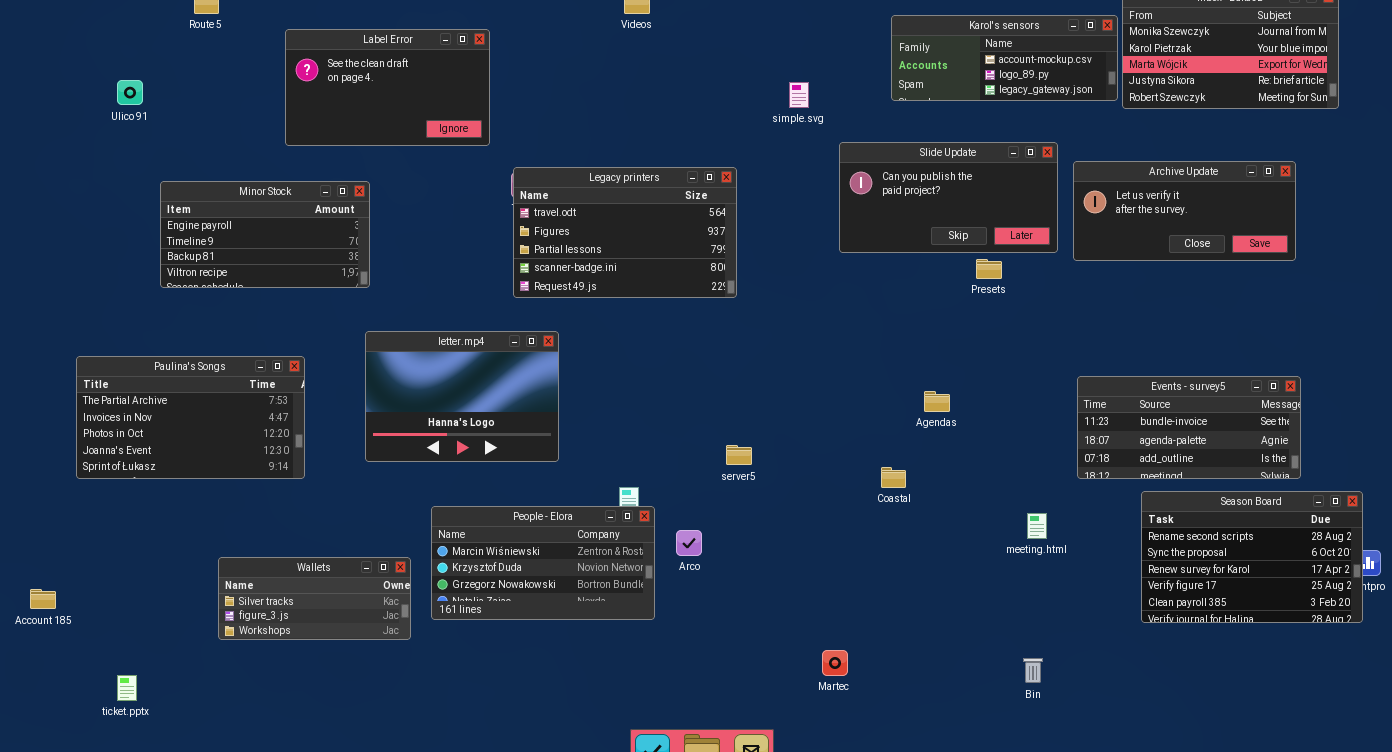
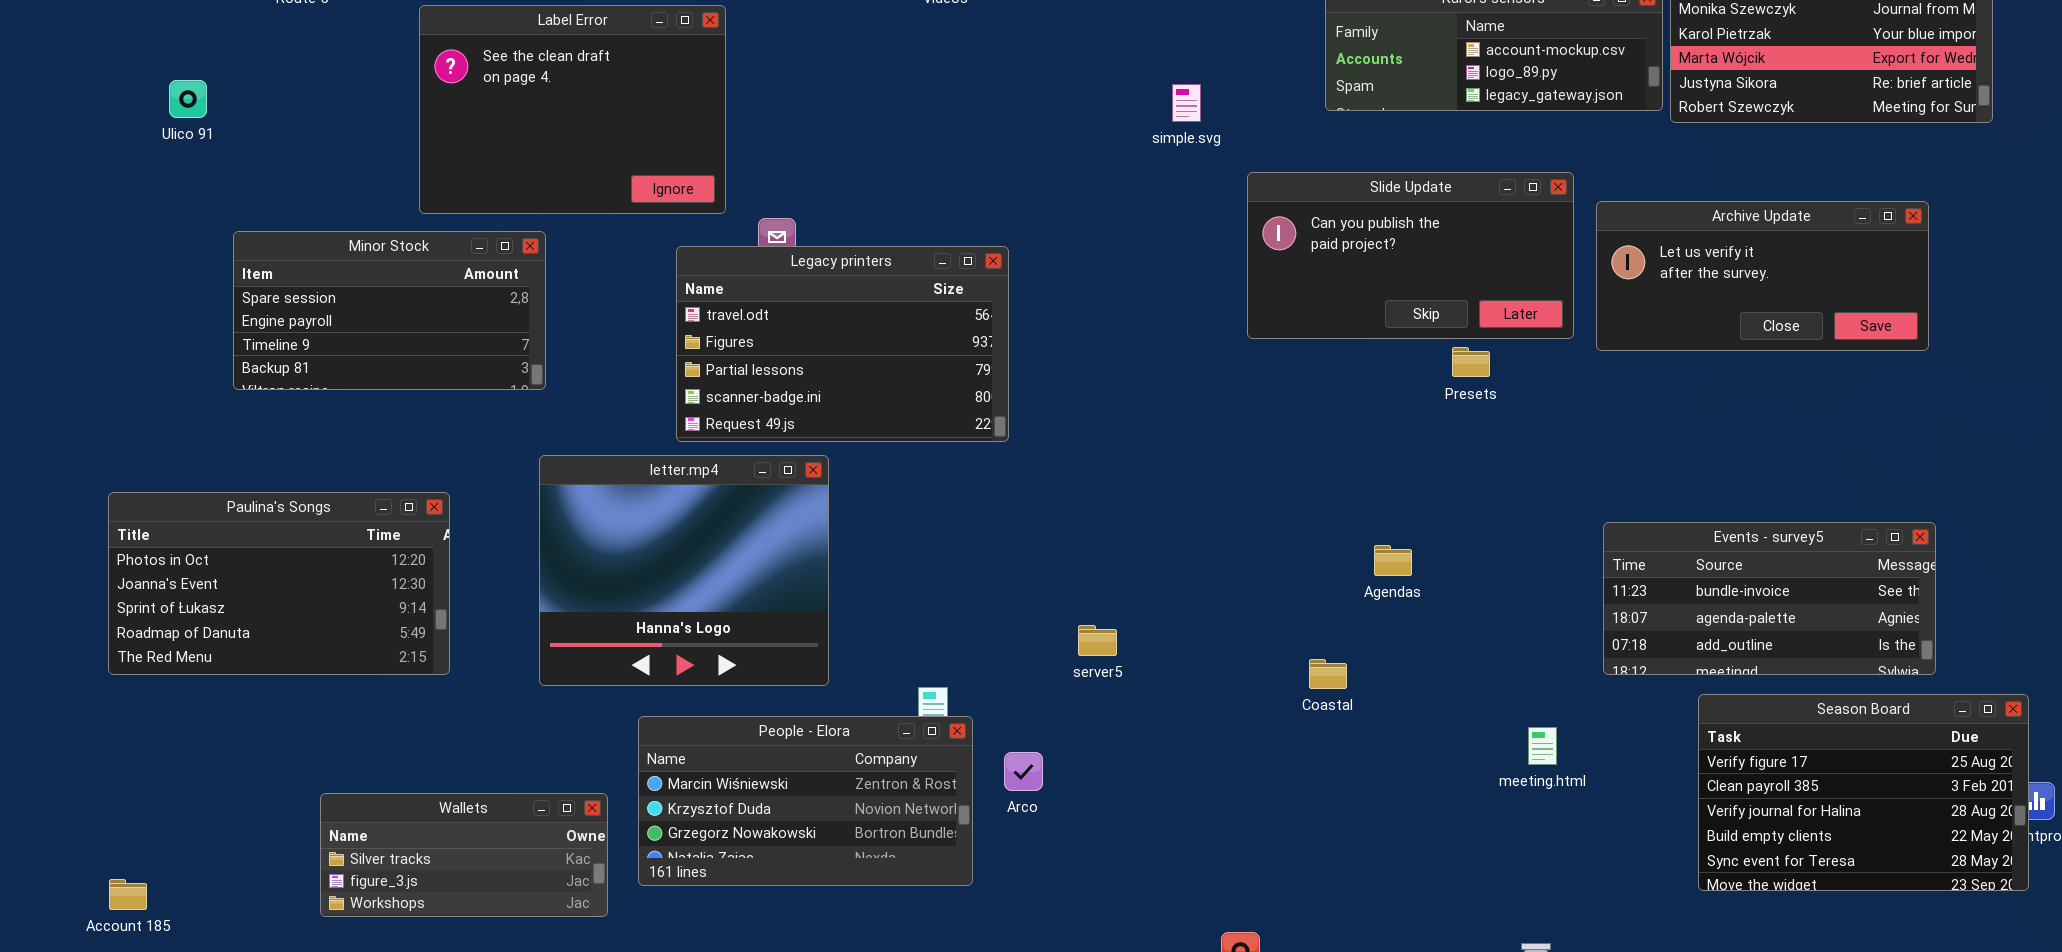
Label Error: [285,29,490,146] -> [419,5,726,214], resized
Legacy printers: [513,167,737,298] -> [676,246,1009,442], moved
Minor Stock: [160,181,370,288] -> [233,231,546,390], scrolled up 1 row
letter.mp4: [365,331,559,462] -> [539,455,829,686], resized
Paulina's Songs: [76,356,305,479] -> [108,492,450,675], scrolled down 2 rows
Season Board: [1141,491,1363,623] -> [1698,694,2029,891], scrolled down 3 rows
Account 185: [30,589,56,609] -> [109,879,147,910], moved

